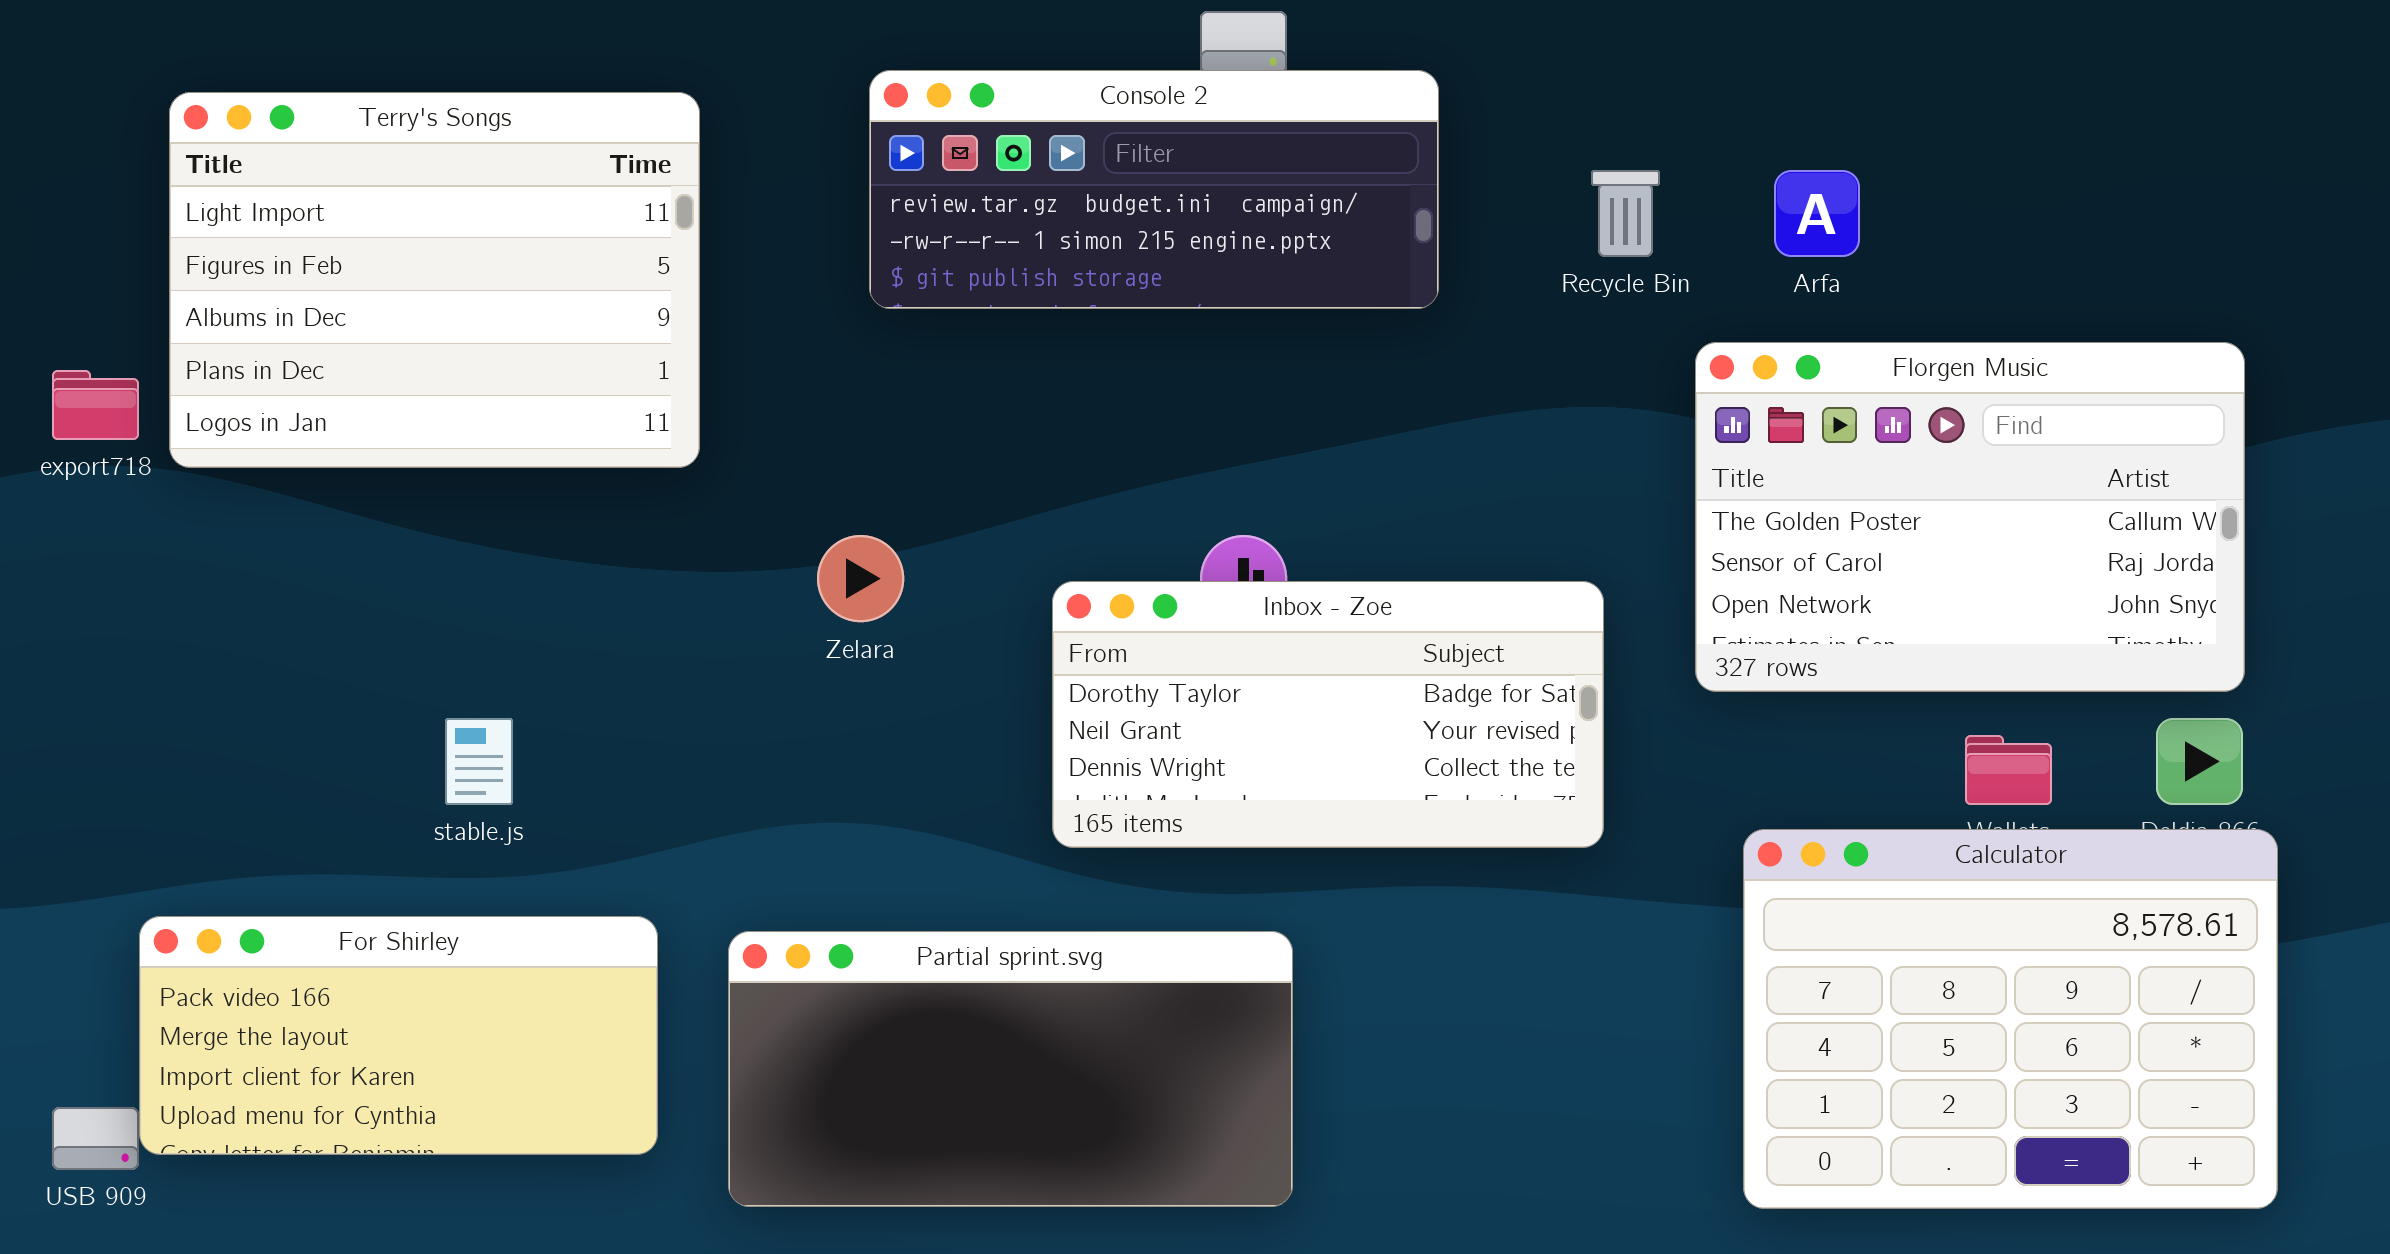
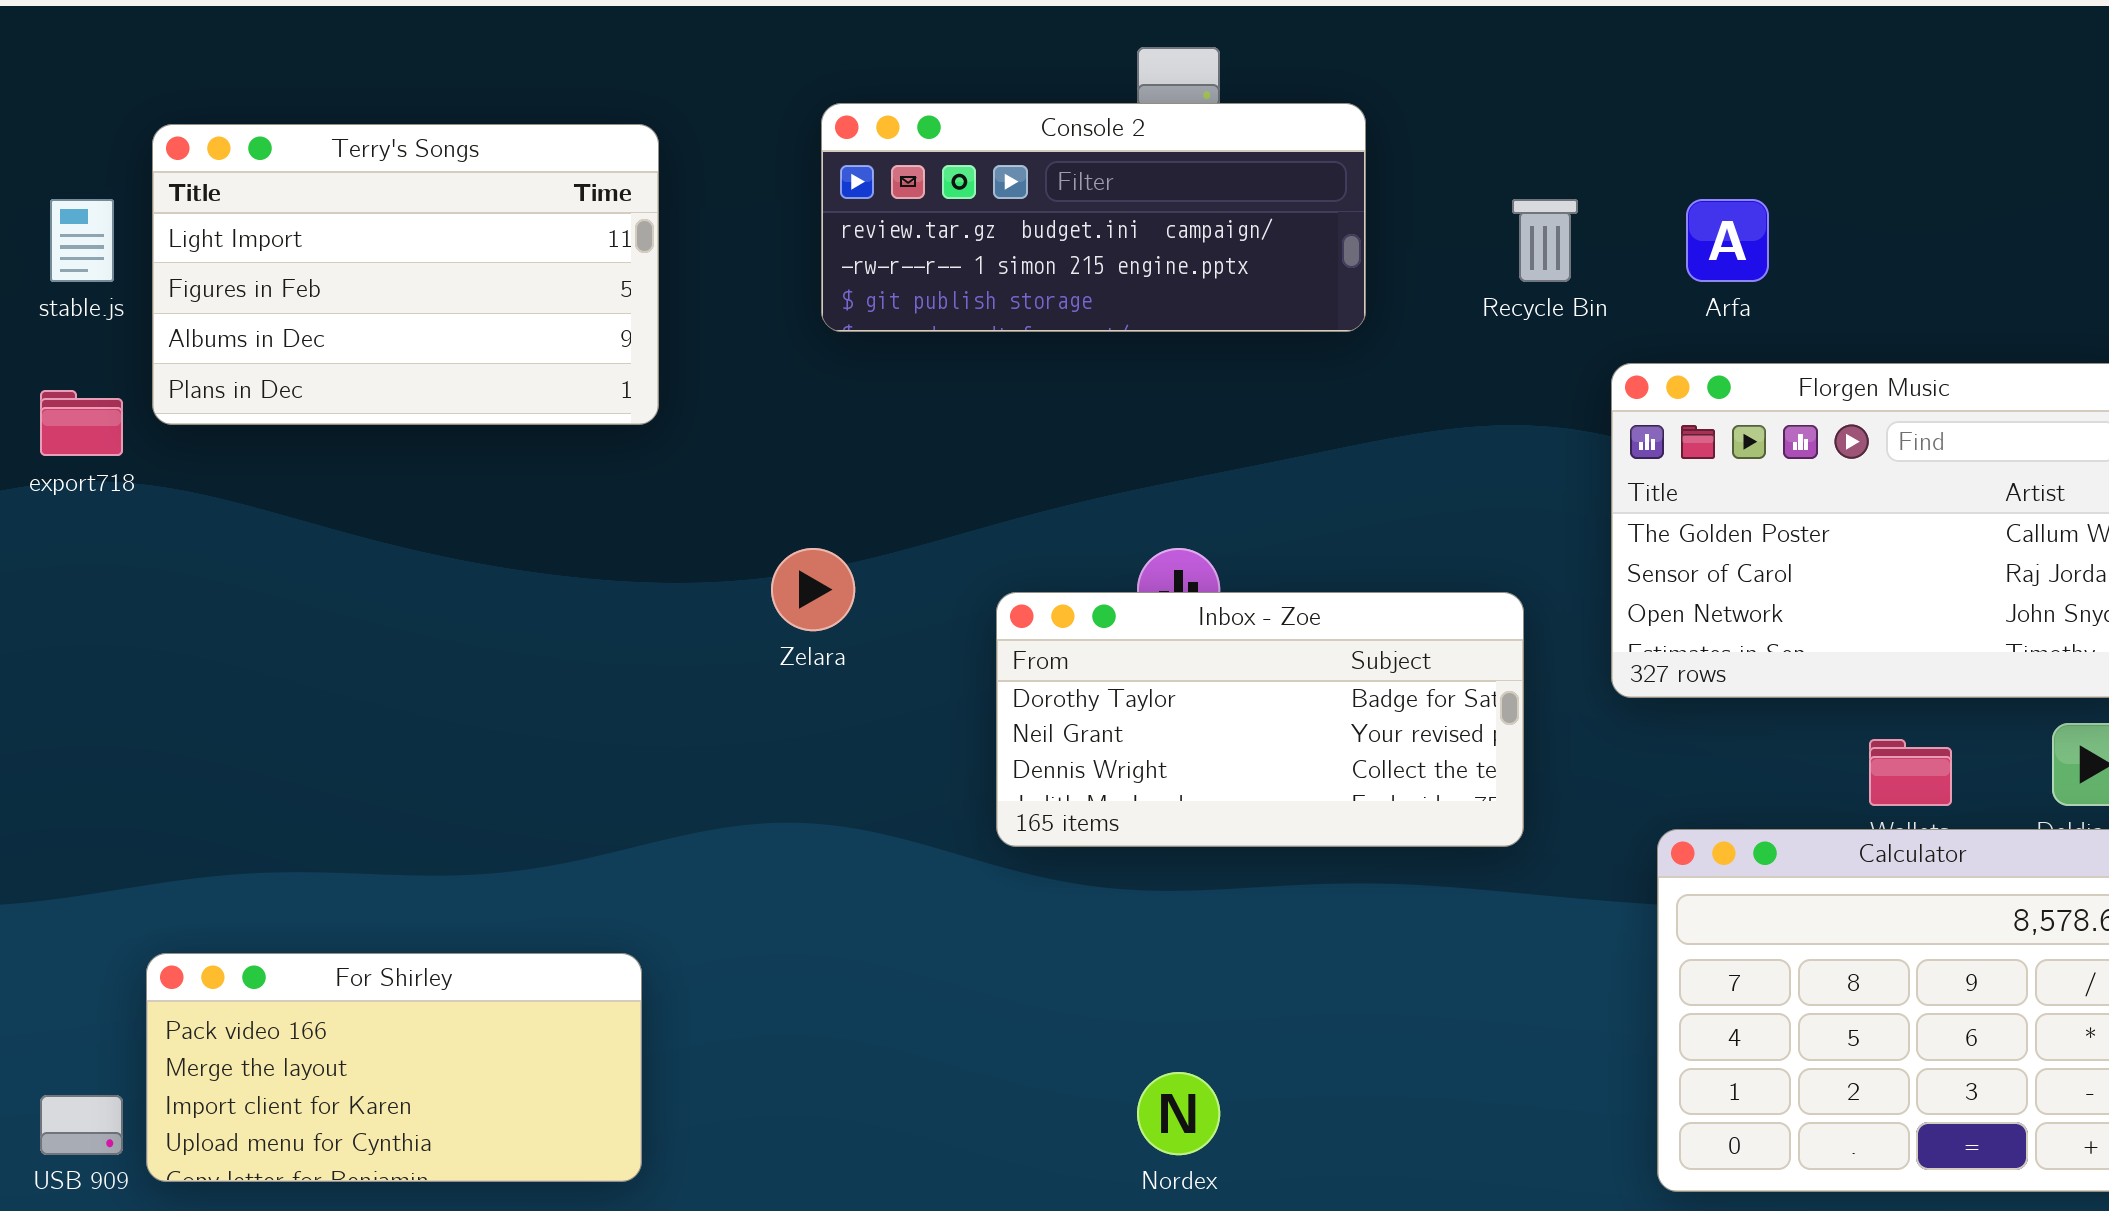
Terry's Songs: [169,92,700,468] -> [152,124,659,425], resized
stable.js: [445,718,513,805] -> [50,199,114,282], moved
For Shirley: [139,916,658,1155] -> [146,953,642,1182], moved
Partial sprint.svg: [728,931,1293,1207] -> none, closed

